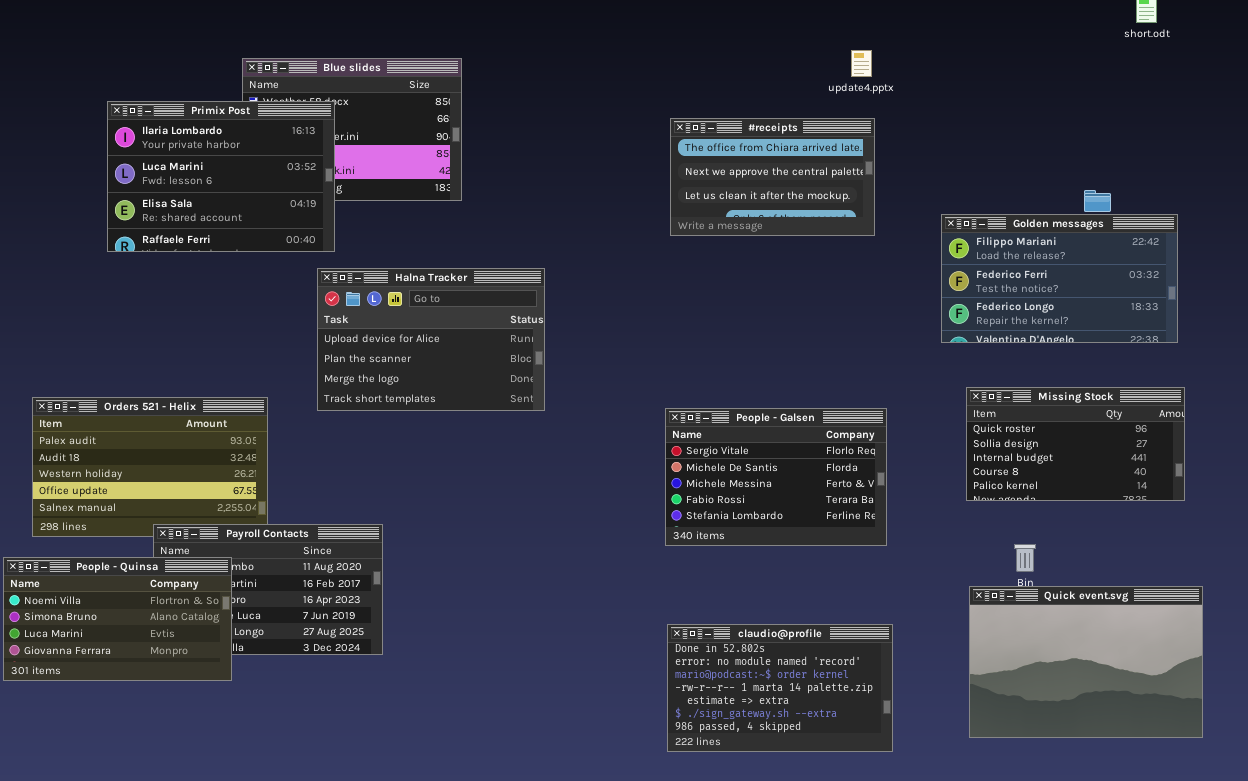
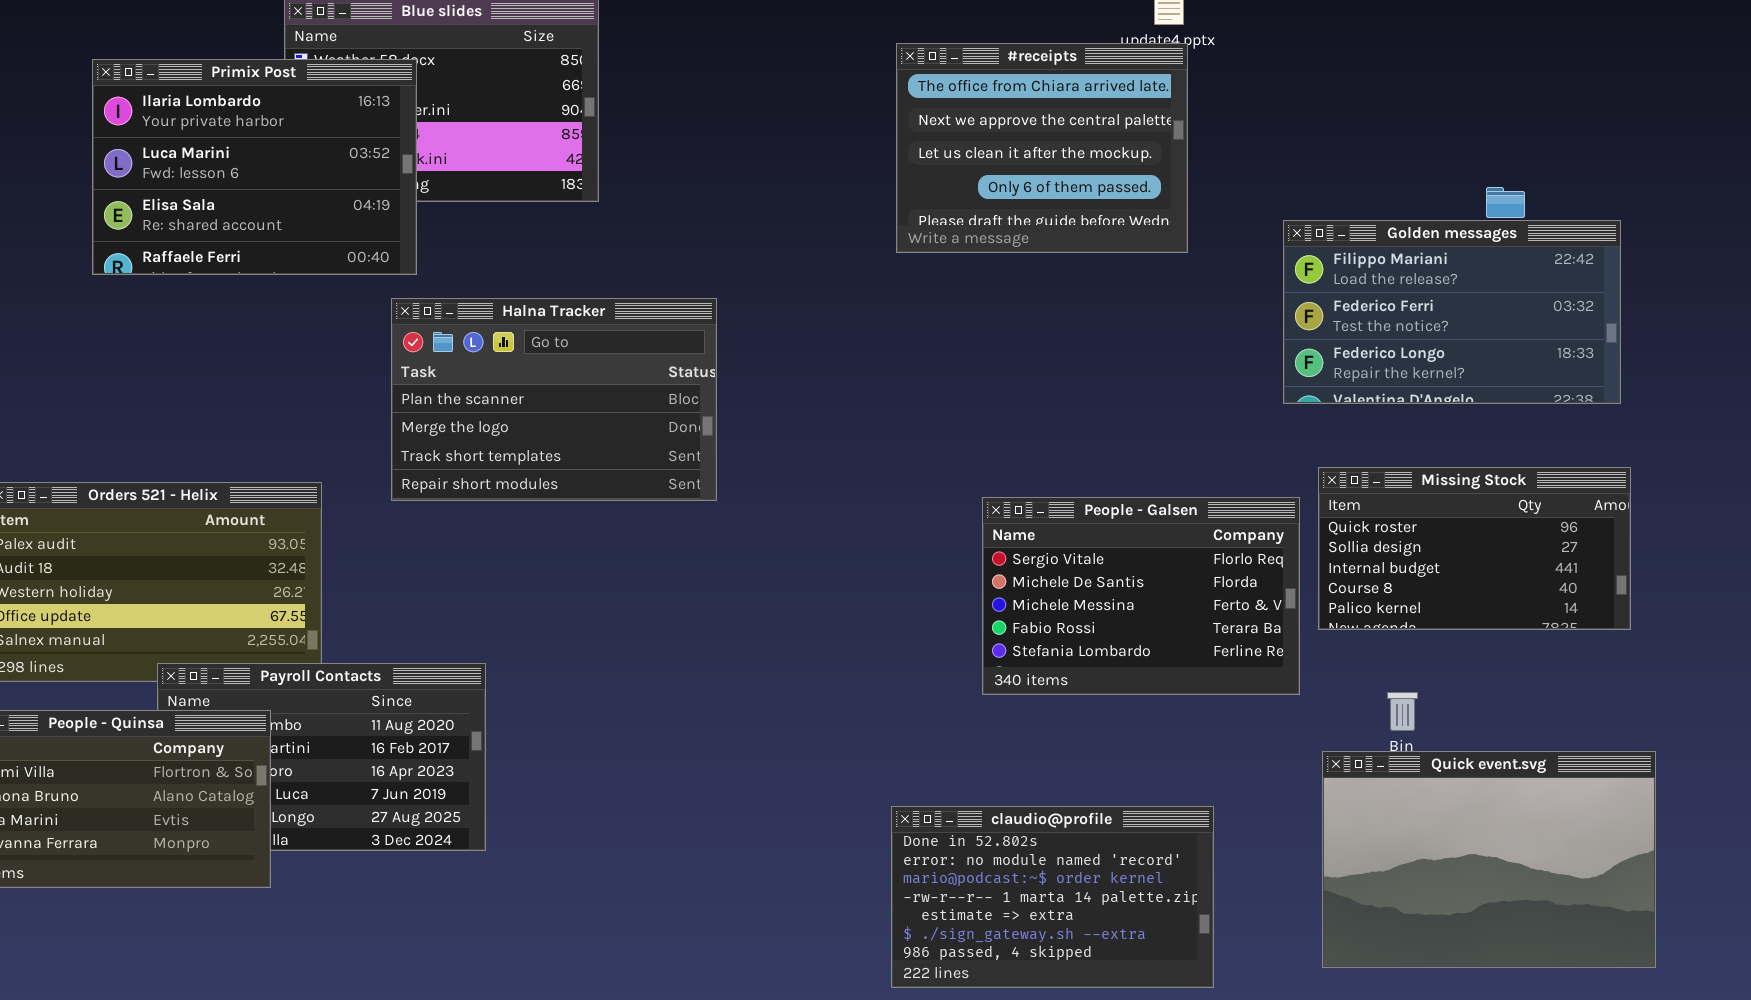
#receipts: [670,118,875,236] -> [896,43,1188,253], resized
Halna Tracker: [317,268,545,411] -> [391,298,717,501], scrolled down 1 row
People - Galsen: [665,408,887,546] -> [982,497,1300,695], moved

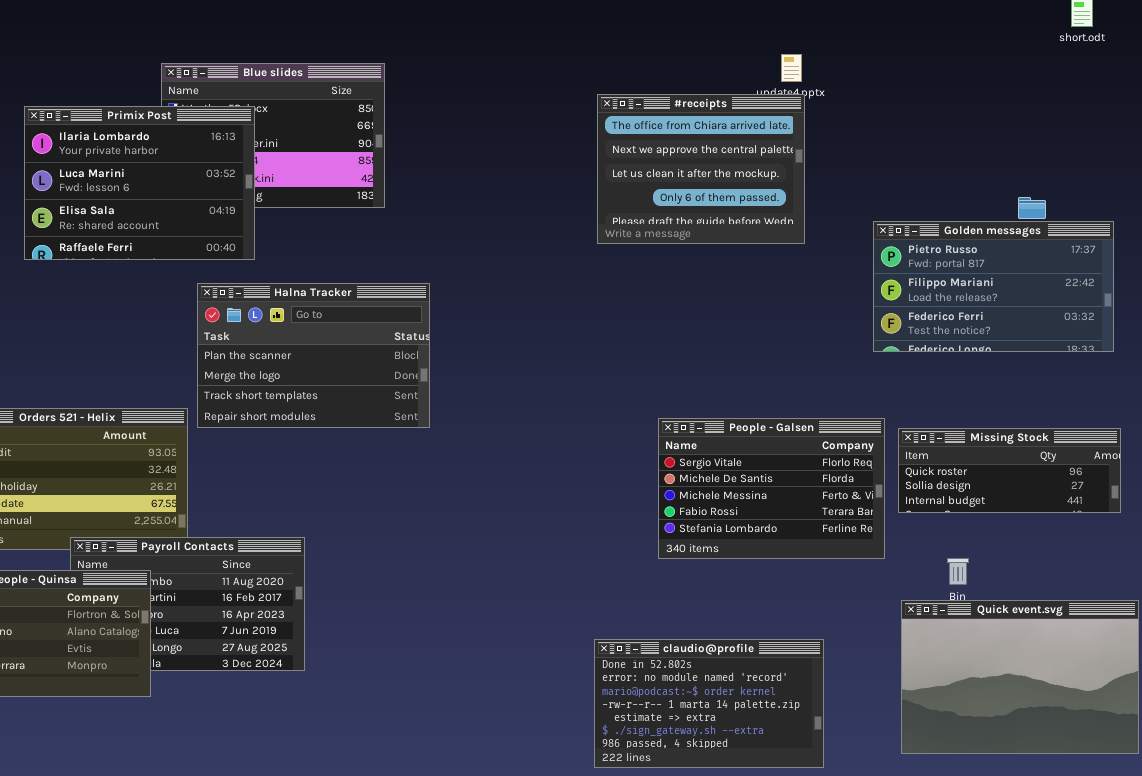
Golden messages: [1283,220,1621,404] -> [873,221,1114,352], scrolled up 1 row
Halna Tracker: [391,298,717,501] -> [197,283,430,428], moved
Missing Stock: [1318,467,1631,630] -> [898,428,1121,513], resized

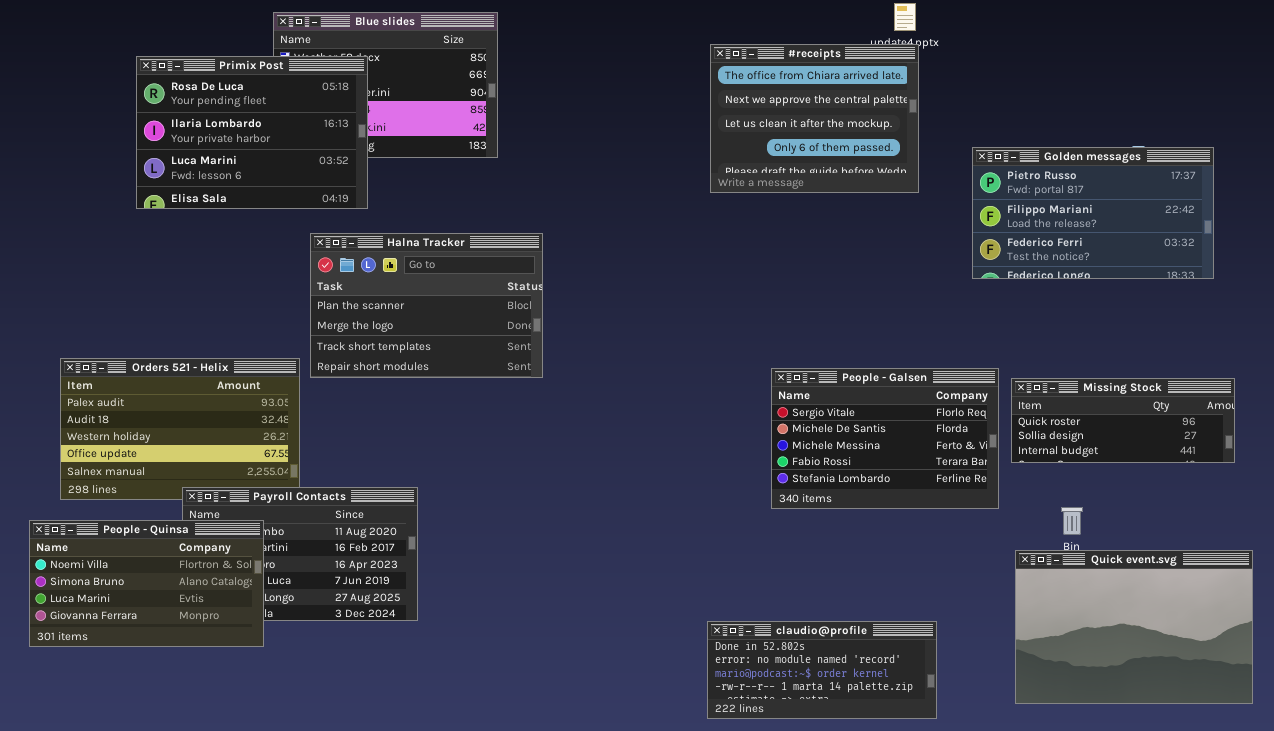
Primix Post: [24,106,255,260] -> [136,56,368,209], scrolled up 1 row
Golden messages: [873,221,1114,352] -> [972,147,1214,279], moved
claudio@profile: [594,639,824,768] -> [707,621,937,719], resized

